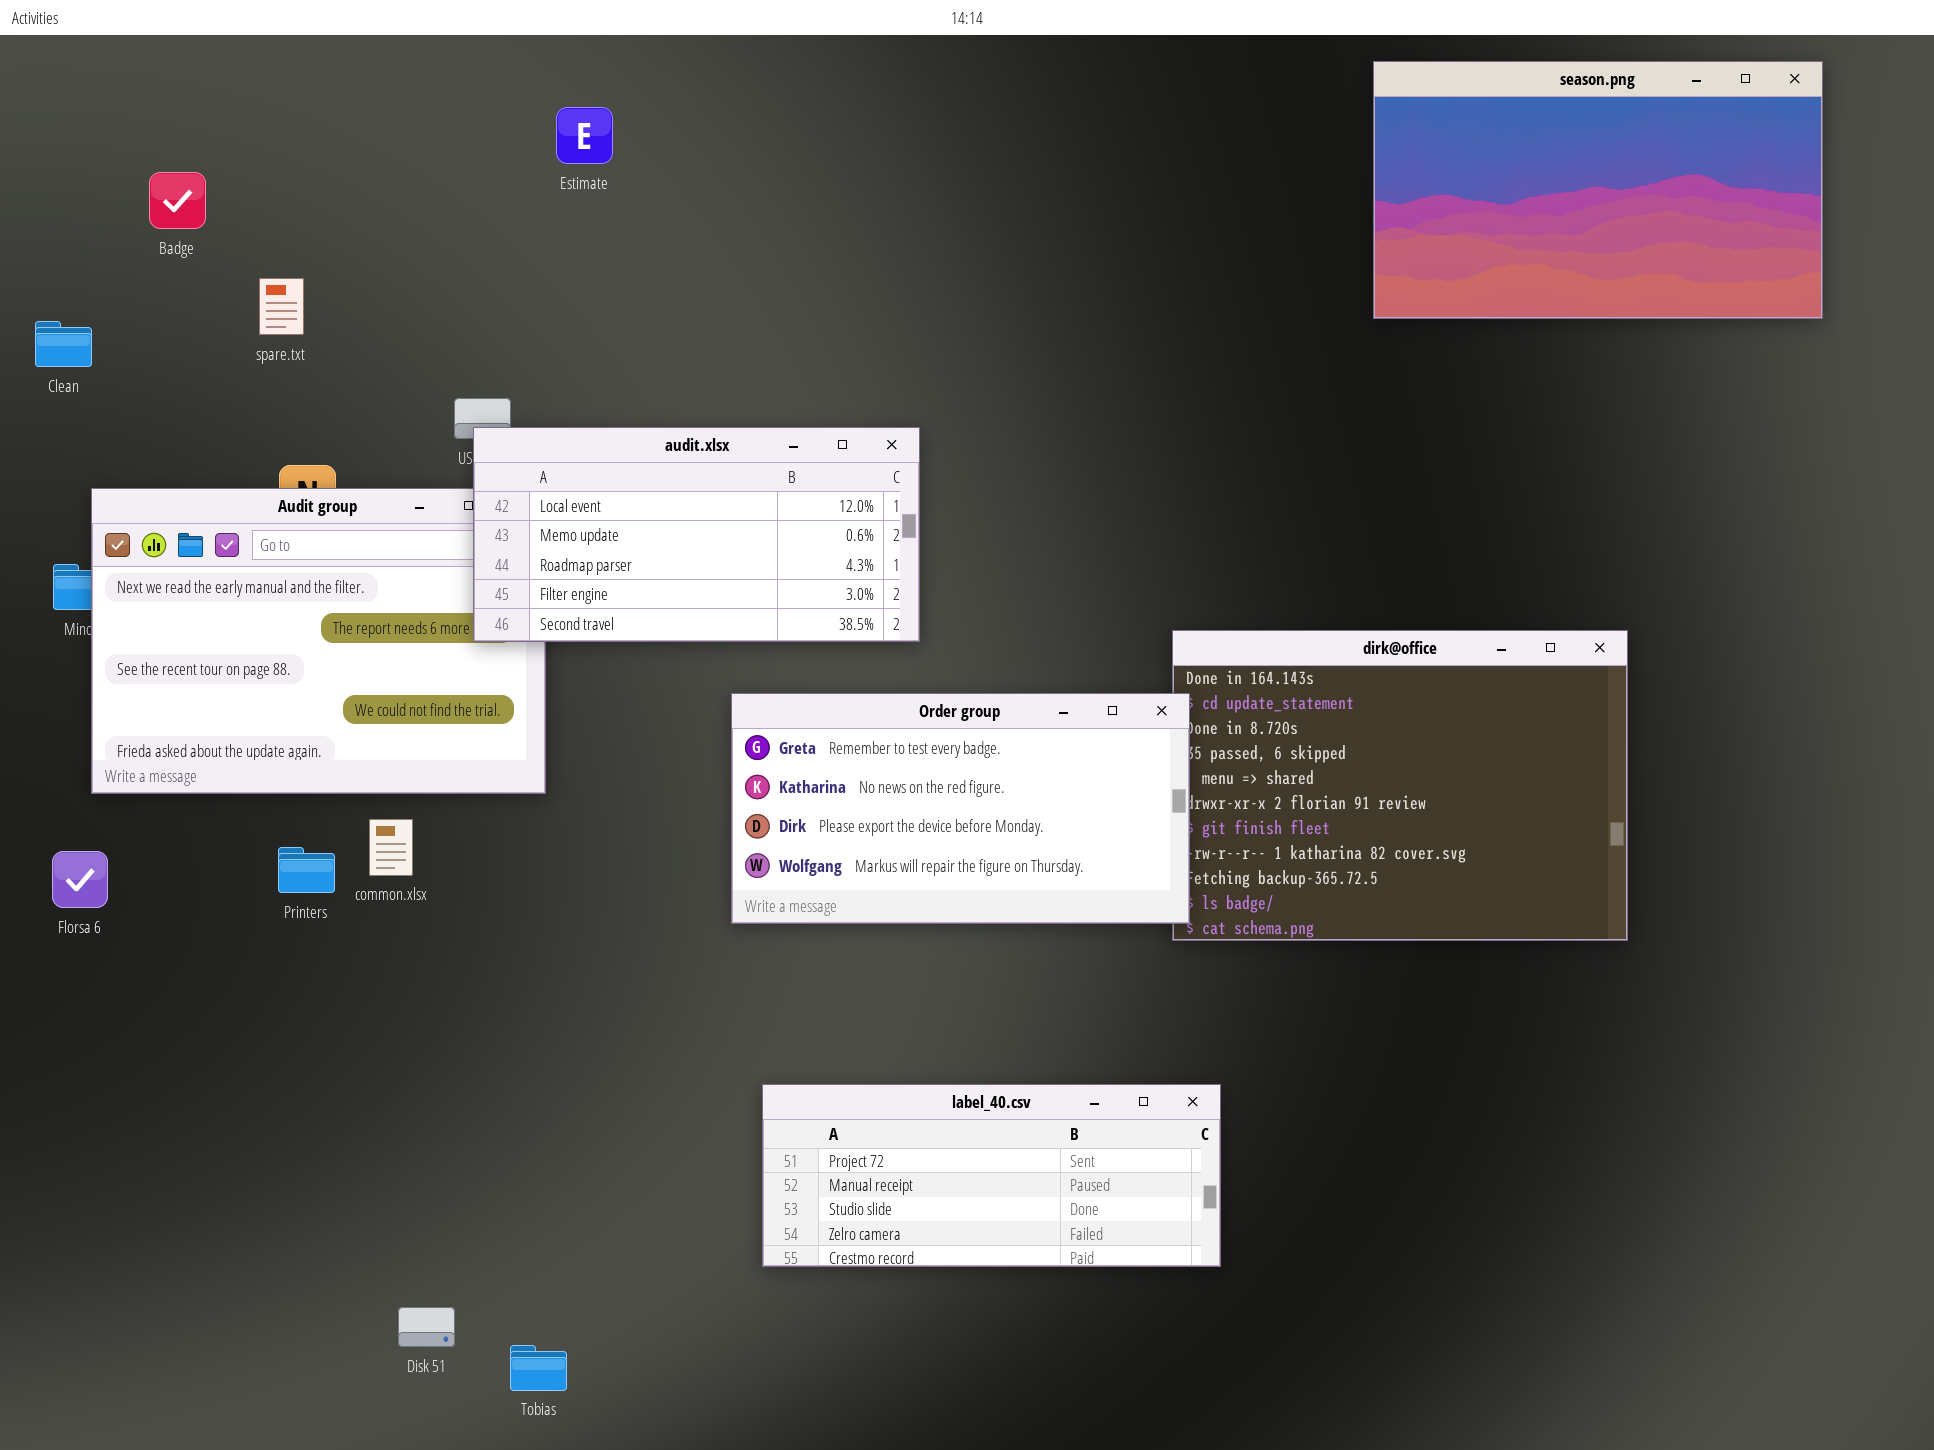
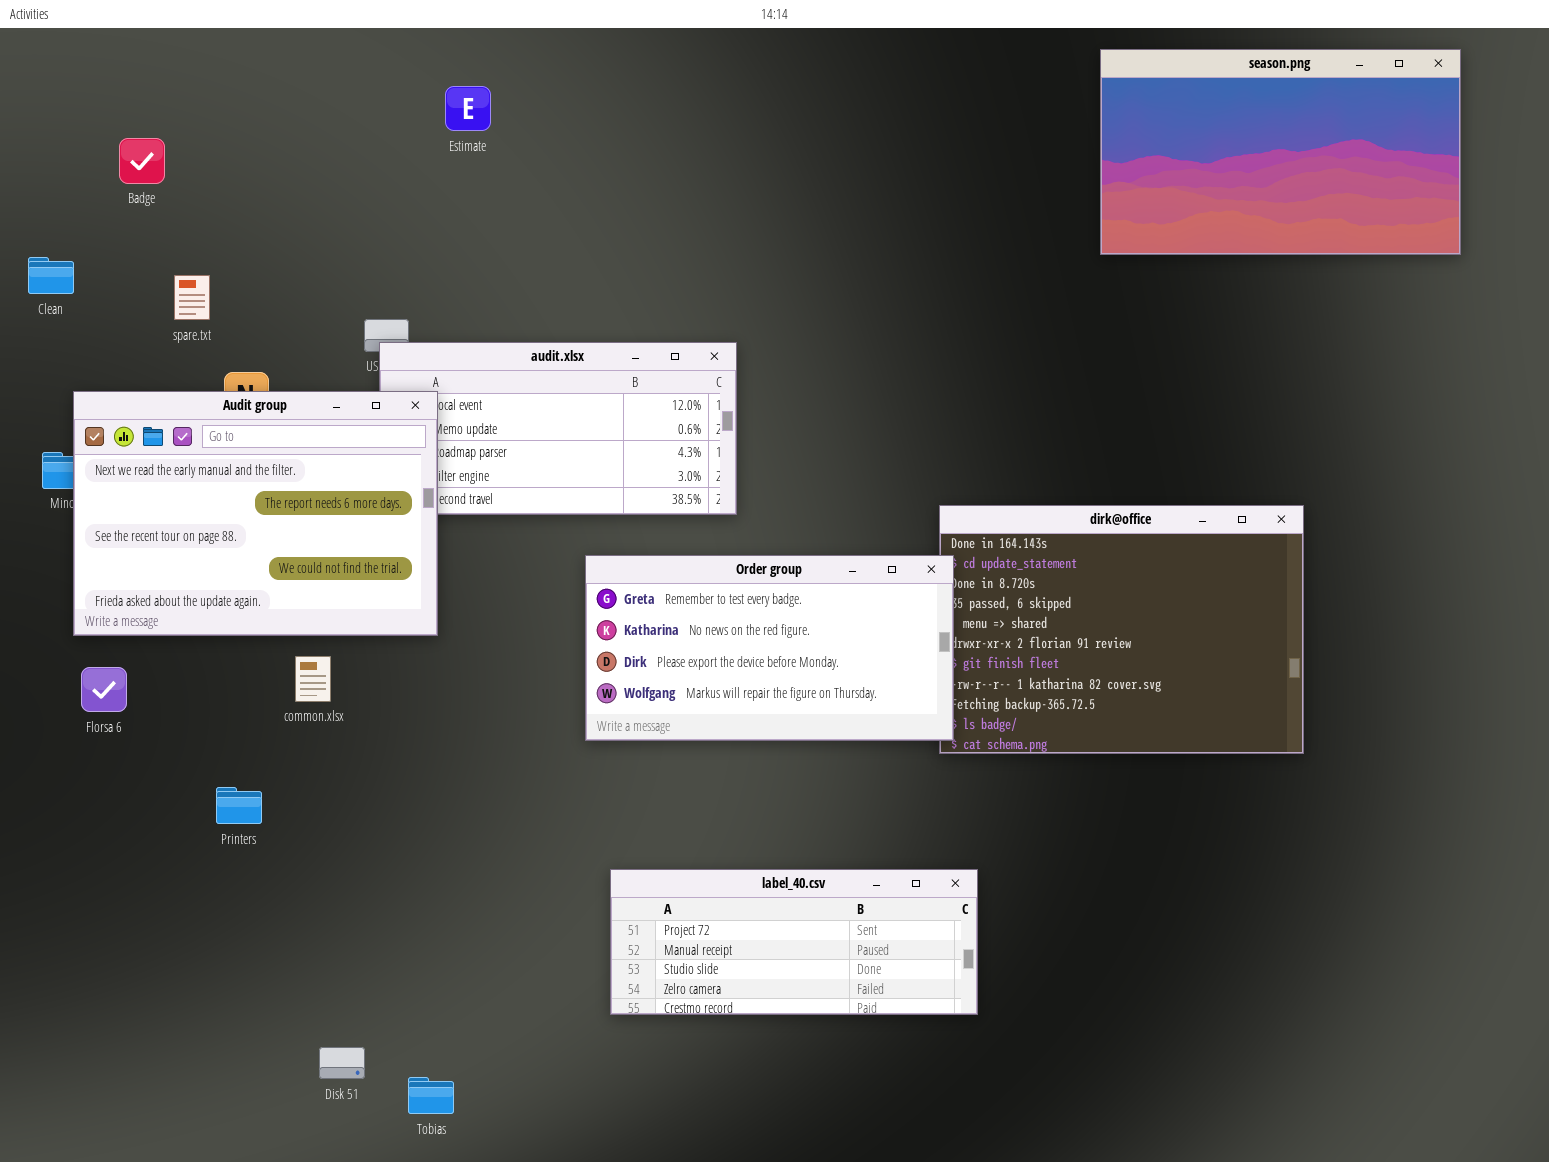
spare.txt: [259,278,304,335] -> [174,275,210,320], moved
Audit group: [91,488,546,794] -> [73,391,438,636], raised
Printers: [278,847,335,893] -> [216,787,262,824], moved
Florsa 6: [52,851,108,908] -> [81,667,127,712], moved

